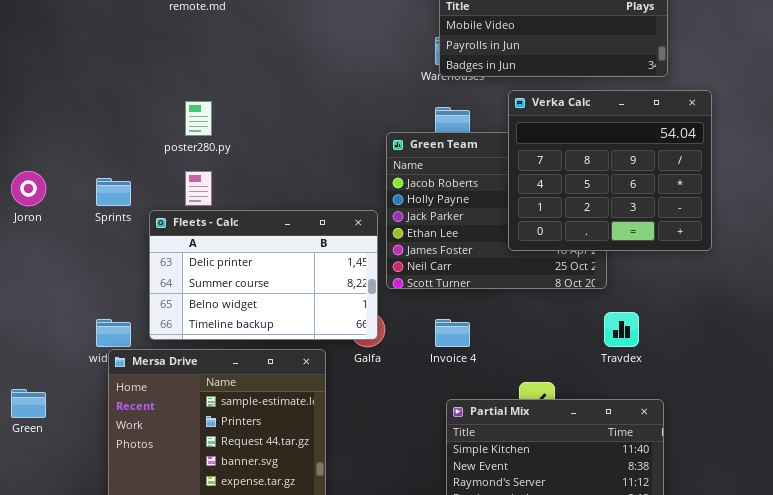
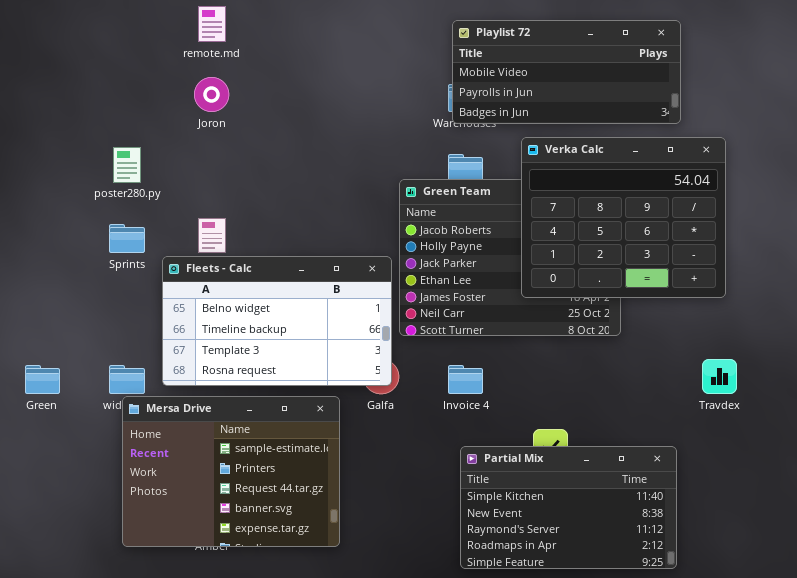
poster280.py: [185,101,212,136] -> [113,147,141,183], moved
Joron: [11,171,46,206] -> [194,77,229,112], moved
Fleets - Calc: [149,210,378,340] -> [162,256,392,386], scrolled down 2 rows
Travdex: [604,312,639,347] -> [702,359,737,394], moved
Green: [11,389,46,418] -> [25,365,60,394], moved

